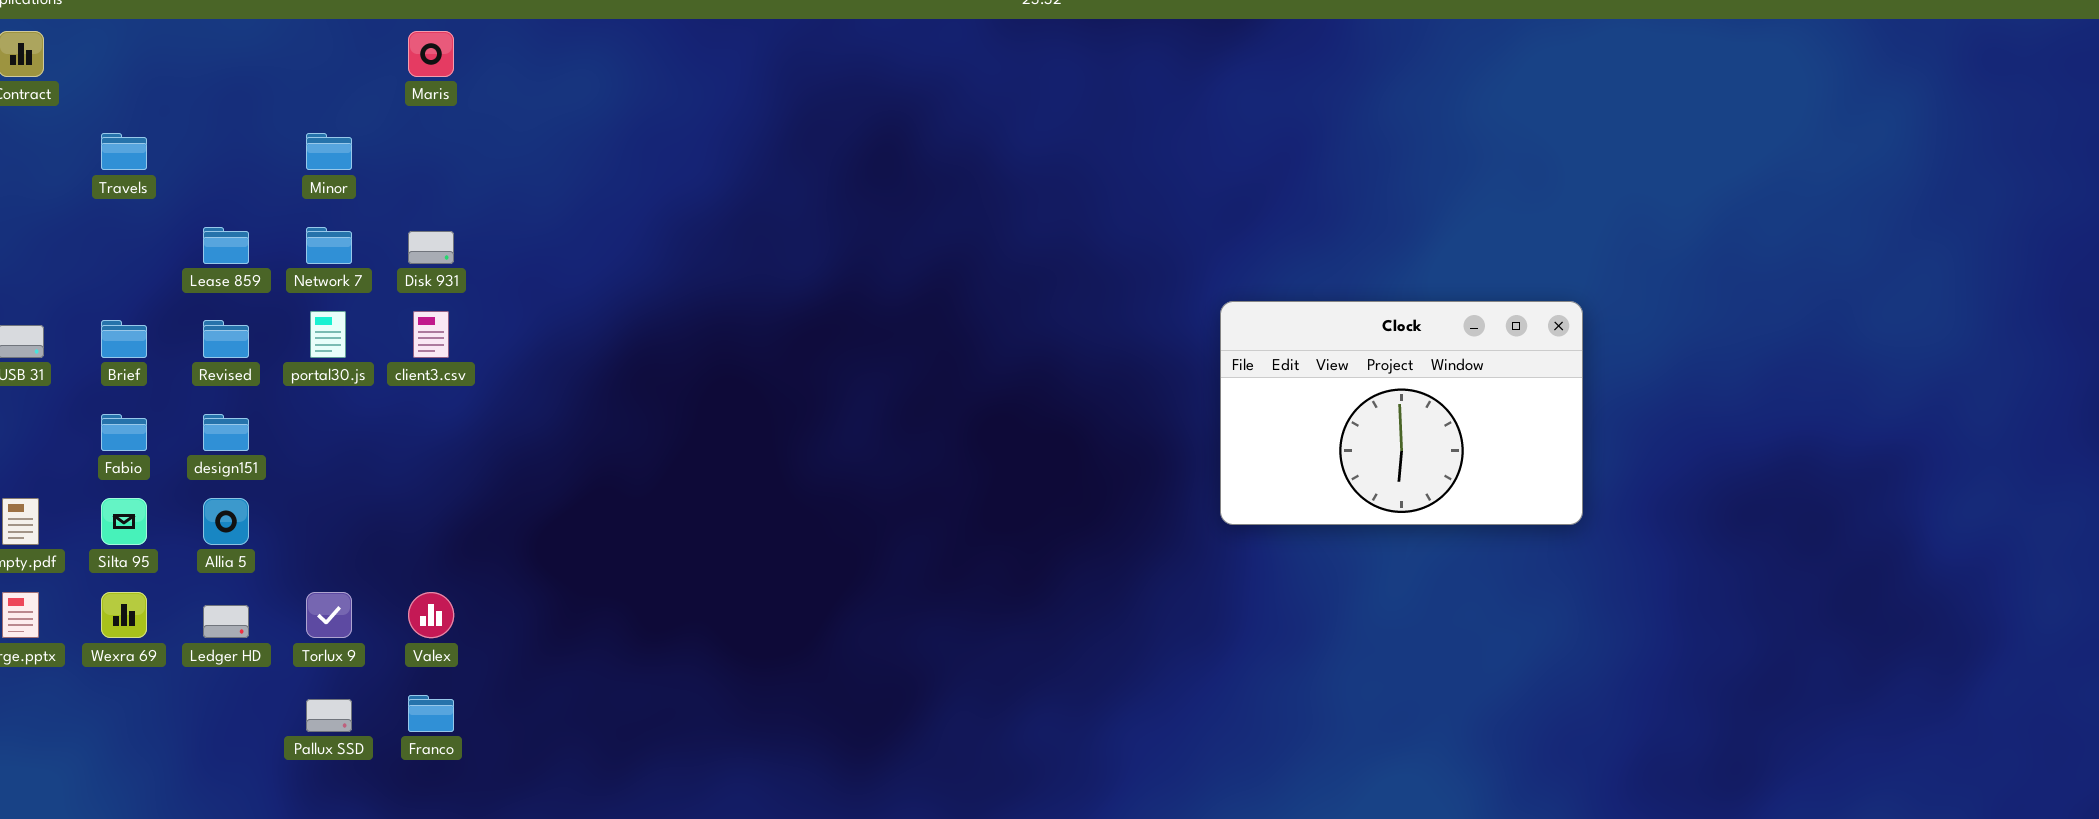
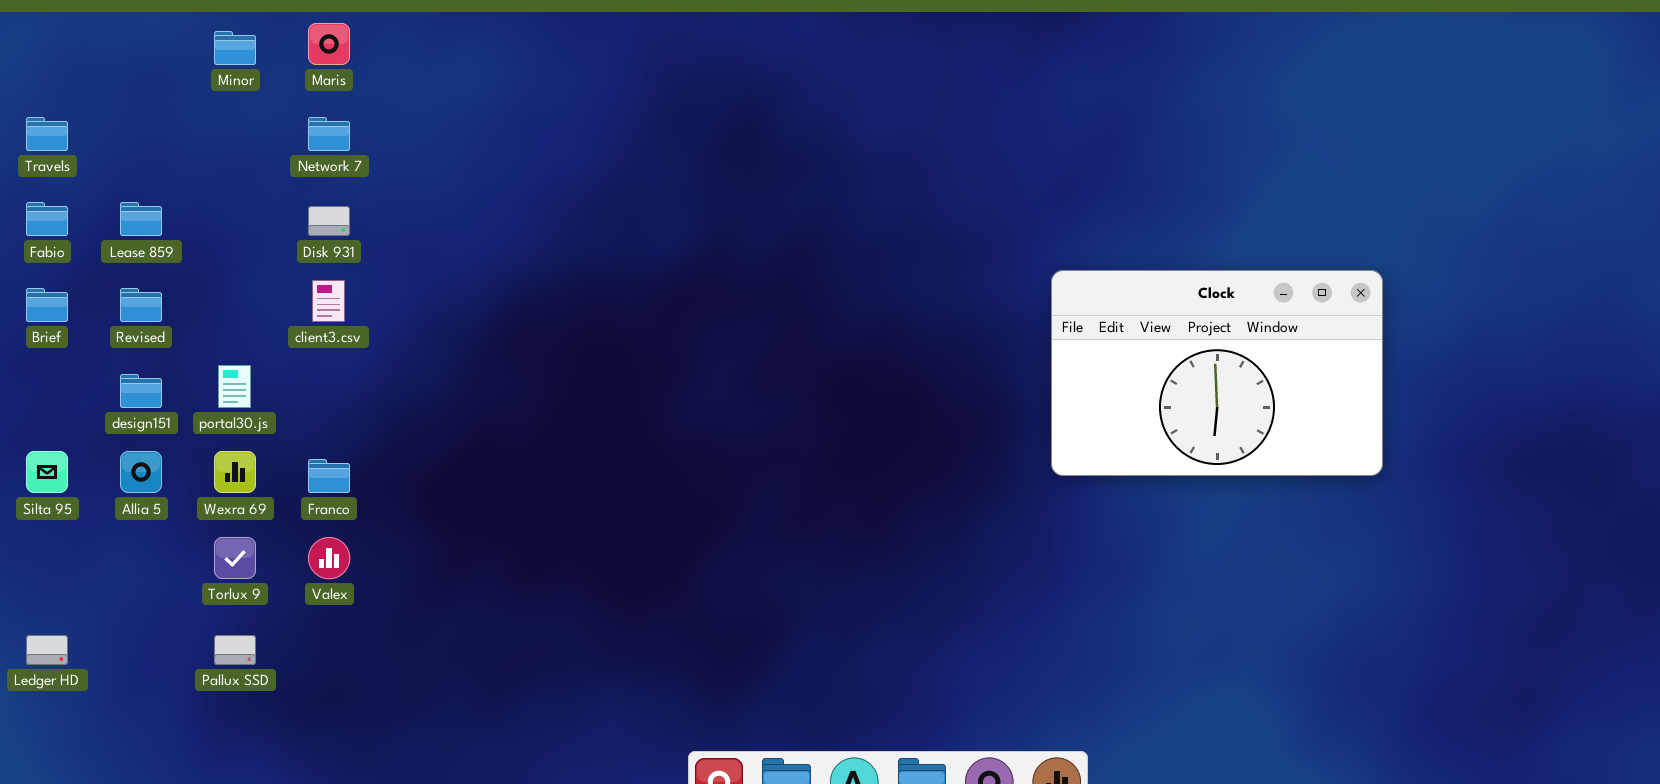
Minor: [306,133,352,170] -> [214,31,256,65], moved
Network 7: [306,227,352,264] -> [308,117,350,151], moved
portal30.js: [310,311,346,358] -> [218,365,251,408], moved
Fabio: [101,414,147,451] -> [26,202,68,236], moved
Wexra 69: [101,592,147,638] -> [214,451,256,493], moved
Ledger HD: [203,605,249,638] -> [26,635,68,665], moved
Franco: [408,695,454,732] -> [308,459,350,493], moved

